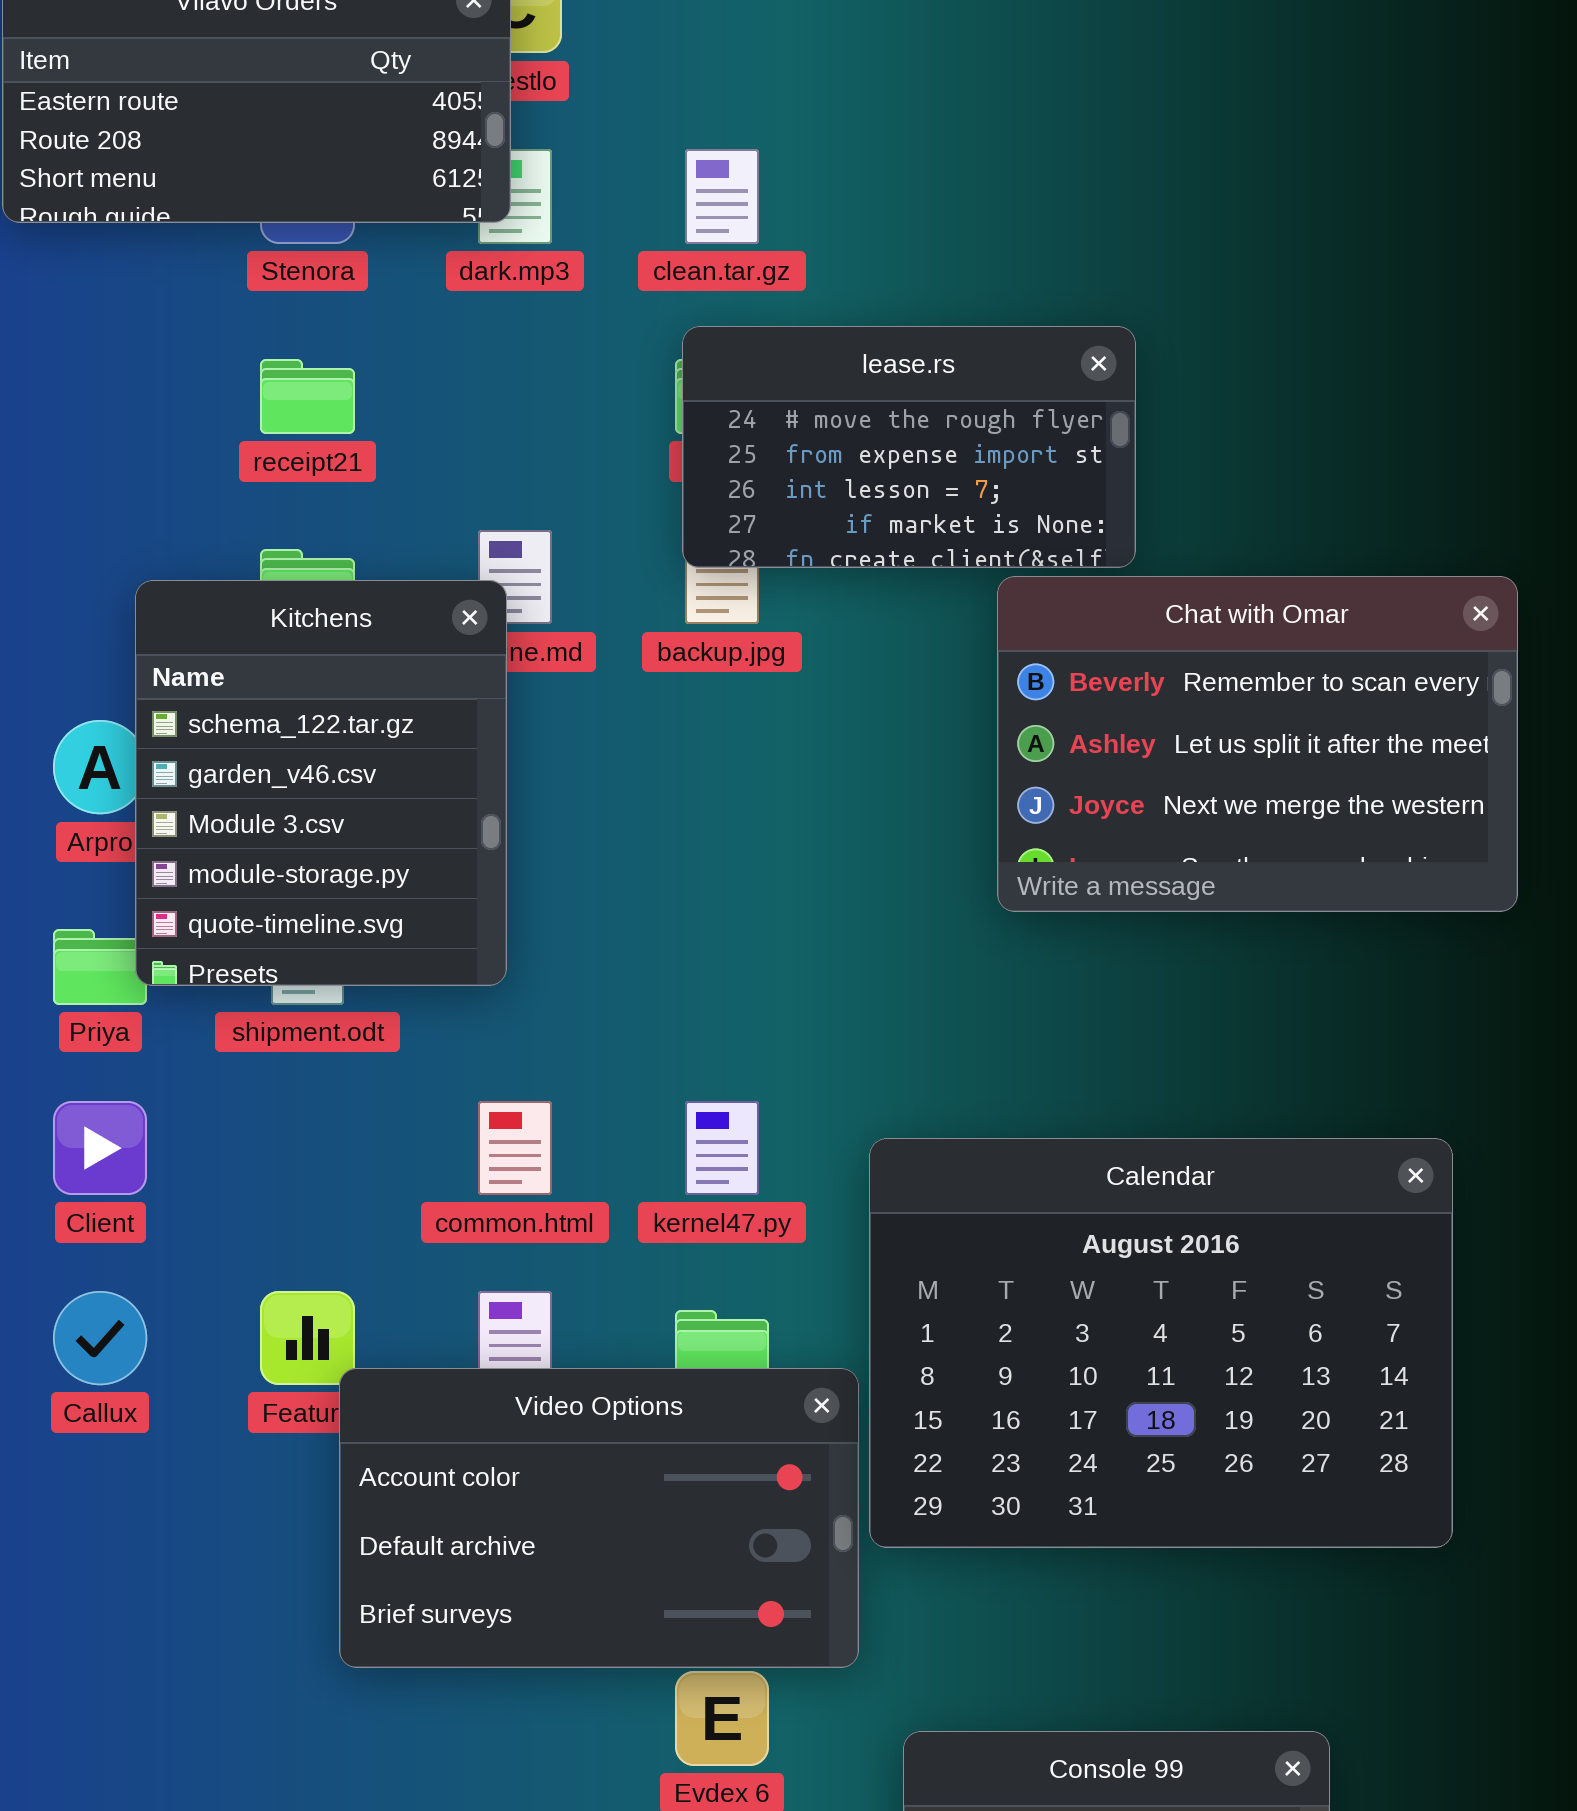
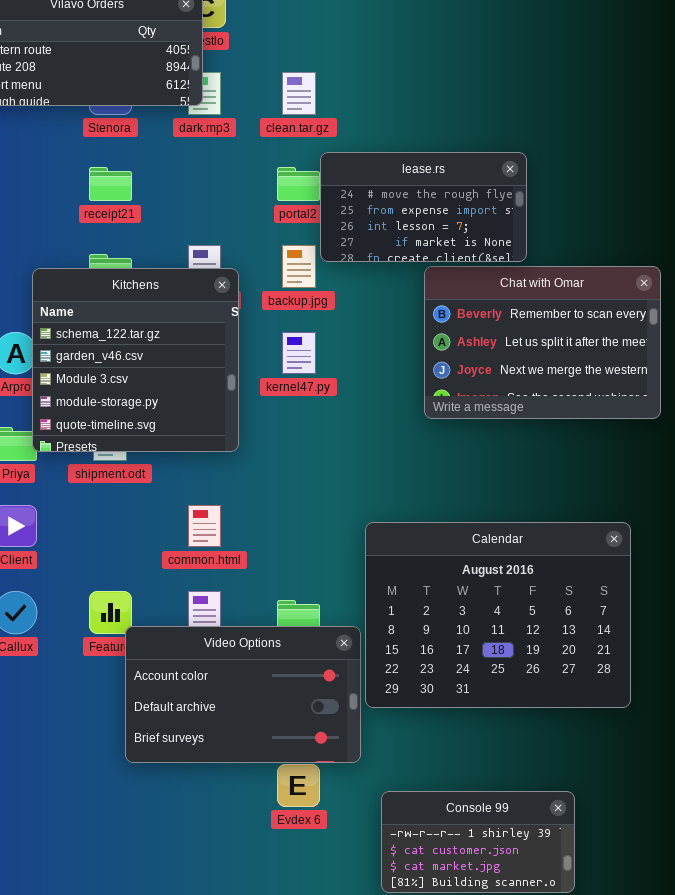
lease.rs: [682,326,1136,568] -> [320,152,527,262], moved
Kitchens: [135,580,507,986] -> [32,268,239,452], resized
kernel47.py: [685,1101,759,1195] -> [282,332,316,374], moved

